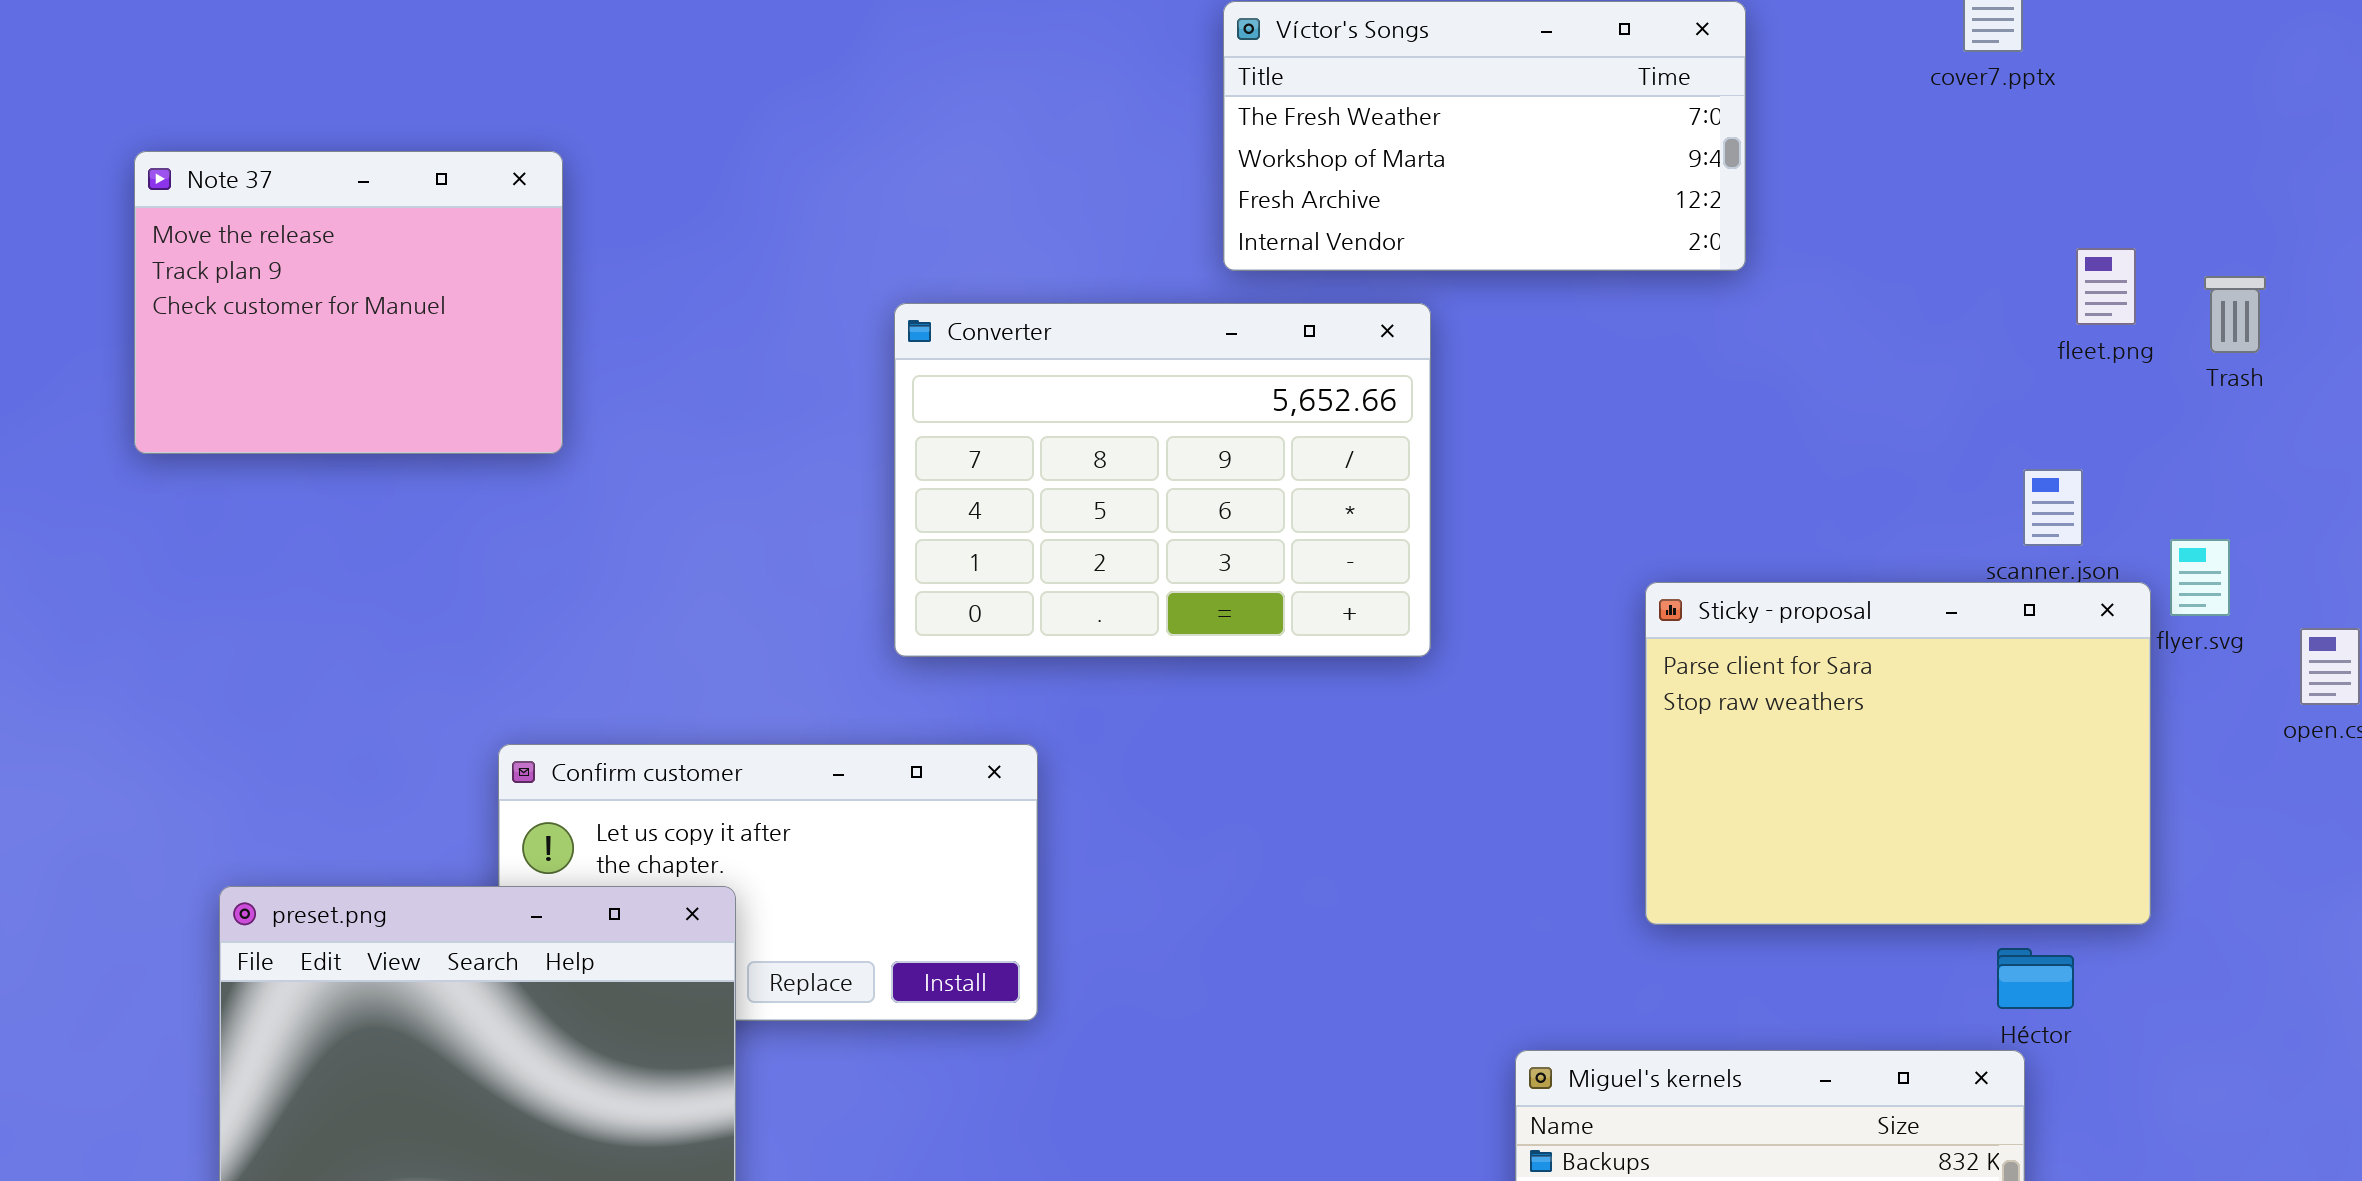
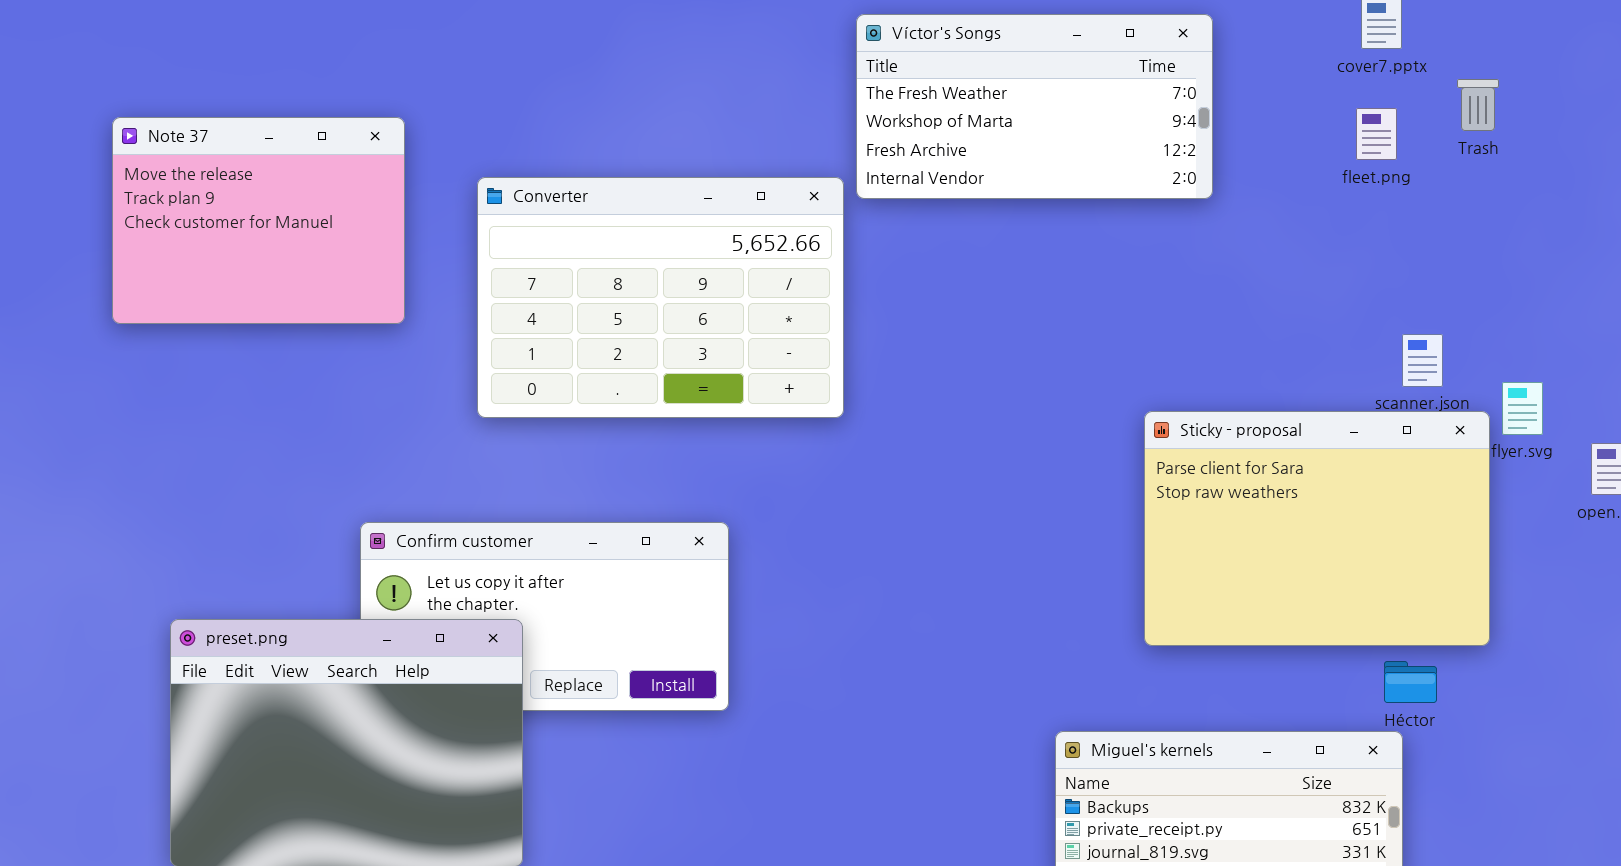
fleet.png: [2076,248,2136,325] -> [1356,108,1397,160], moved
Trash: [2204,276,2266,353] -> [1457,79,1499,131], moved
Converter: [894,303,1431,657] -> [477,177,844,418], moved

